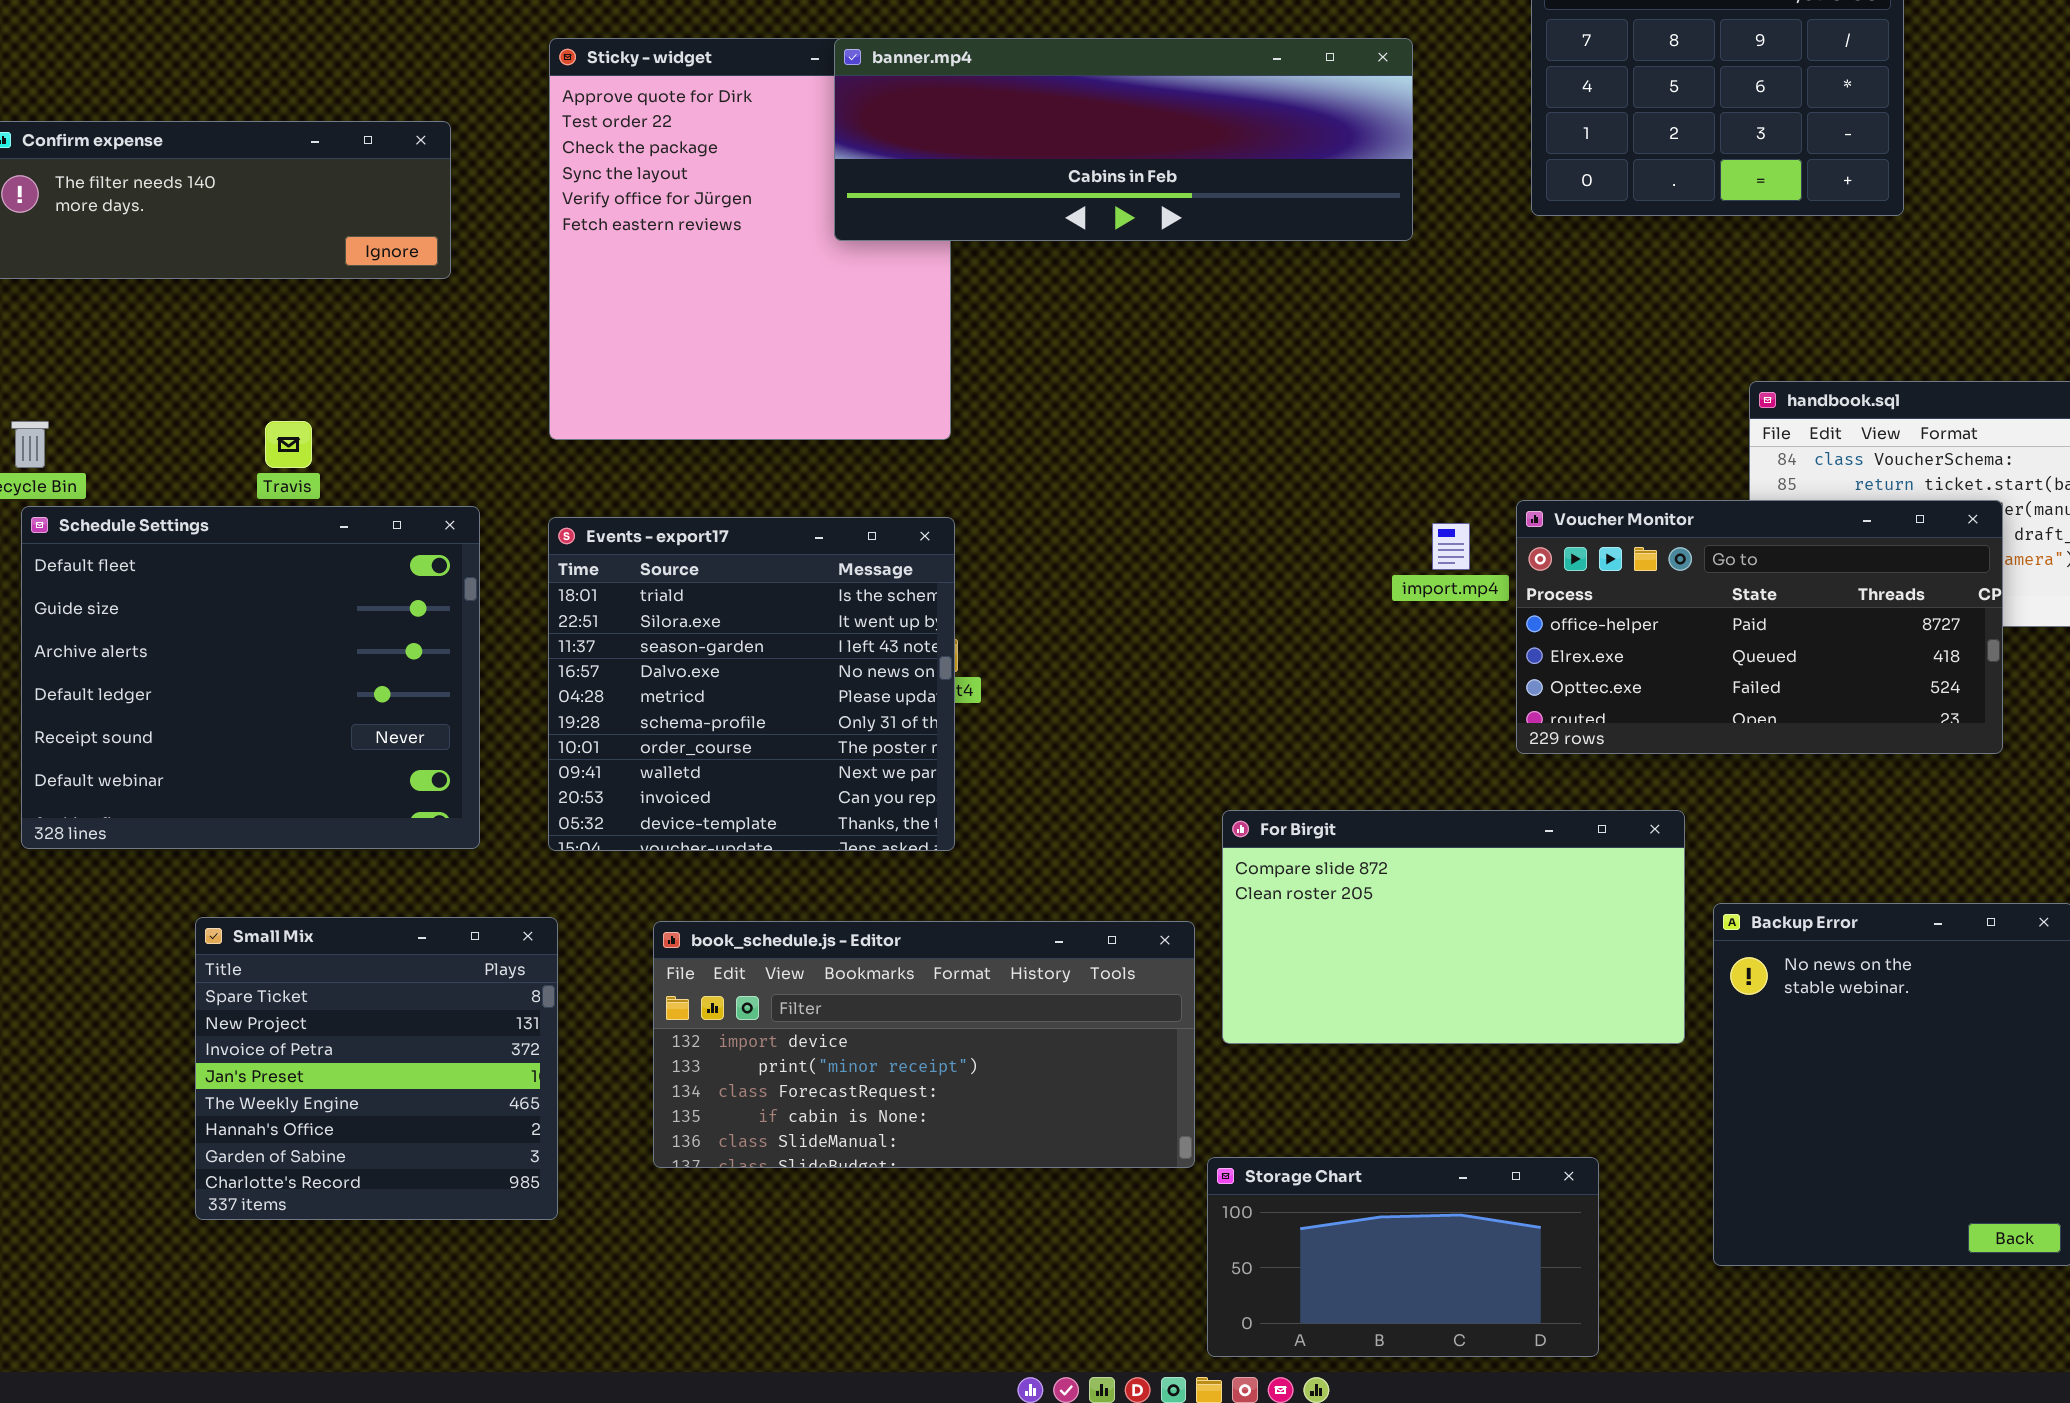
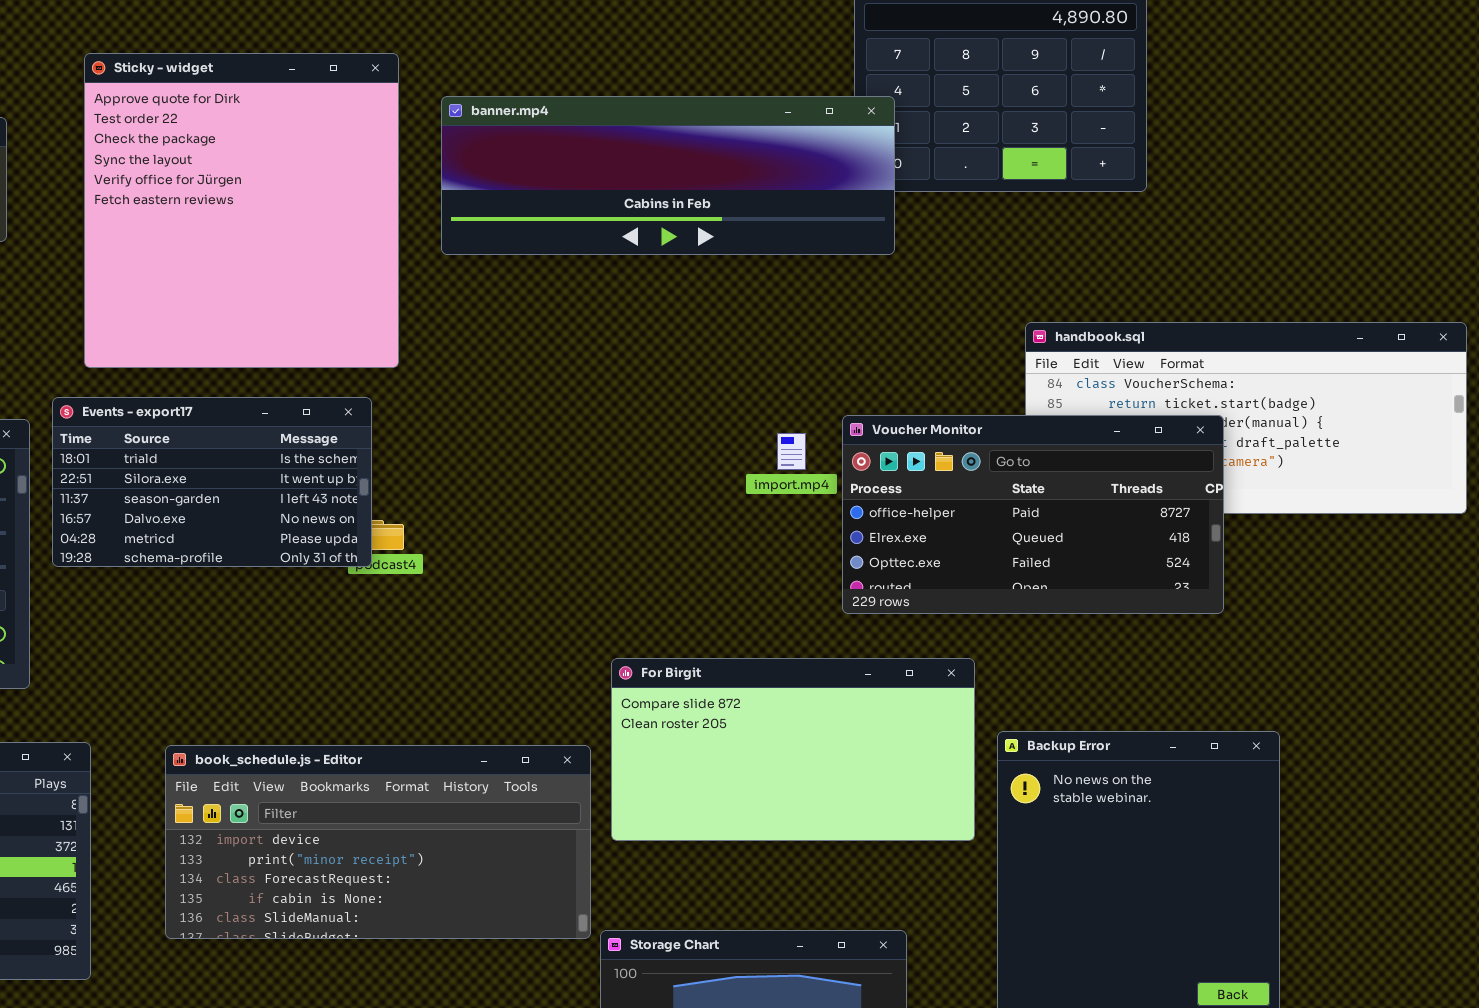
banner.mp4: [834,38,1413,241] -> [441,96,895,255], moved
Events - export17: [548,517,955,851] -> [52,397,372,567], moved, resized

